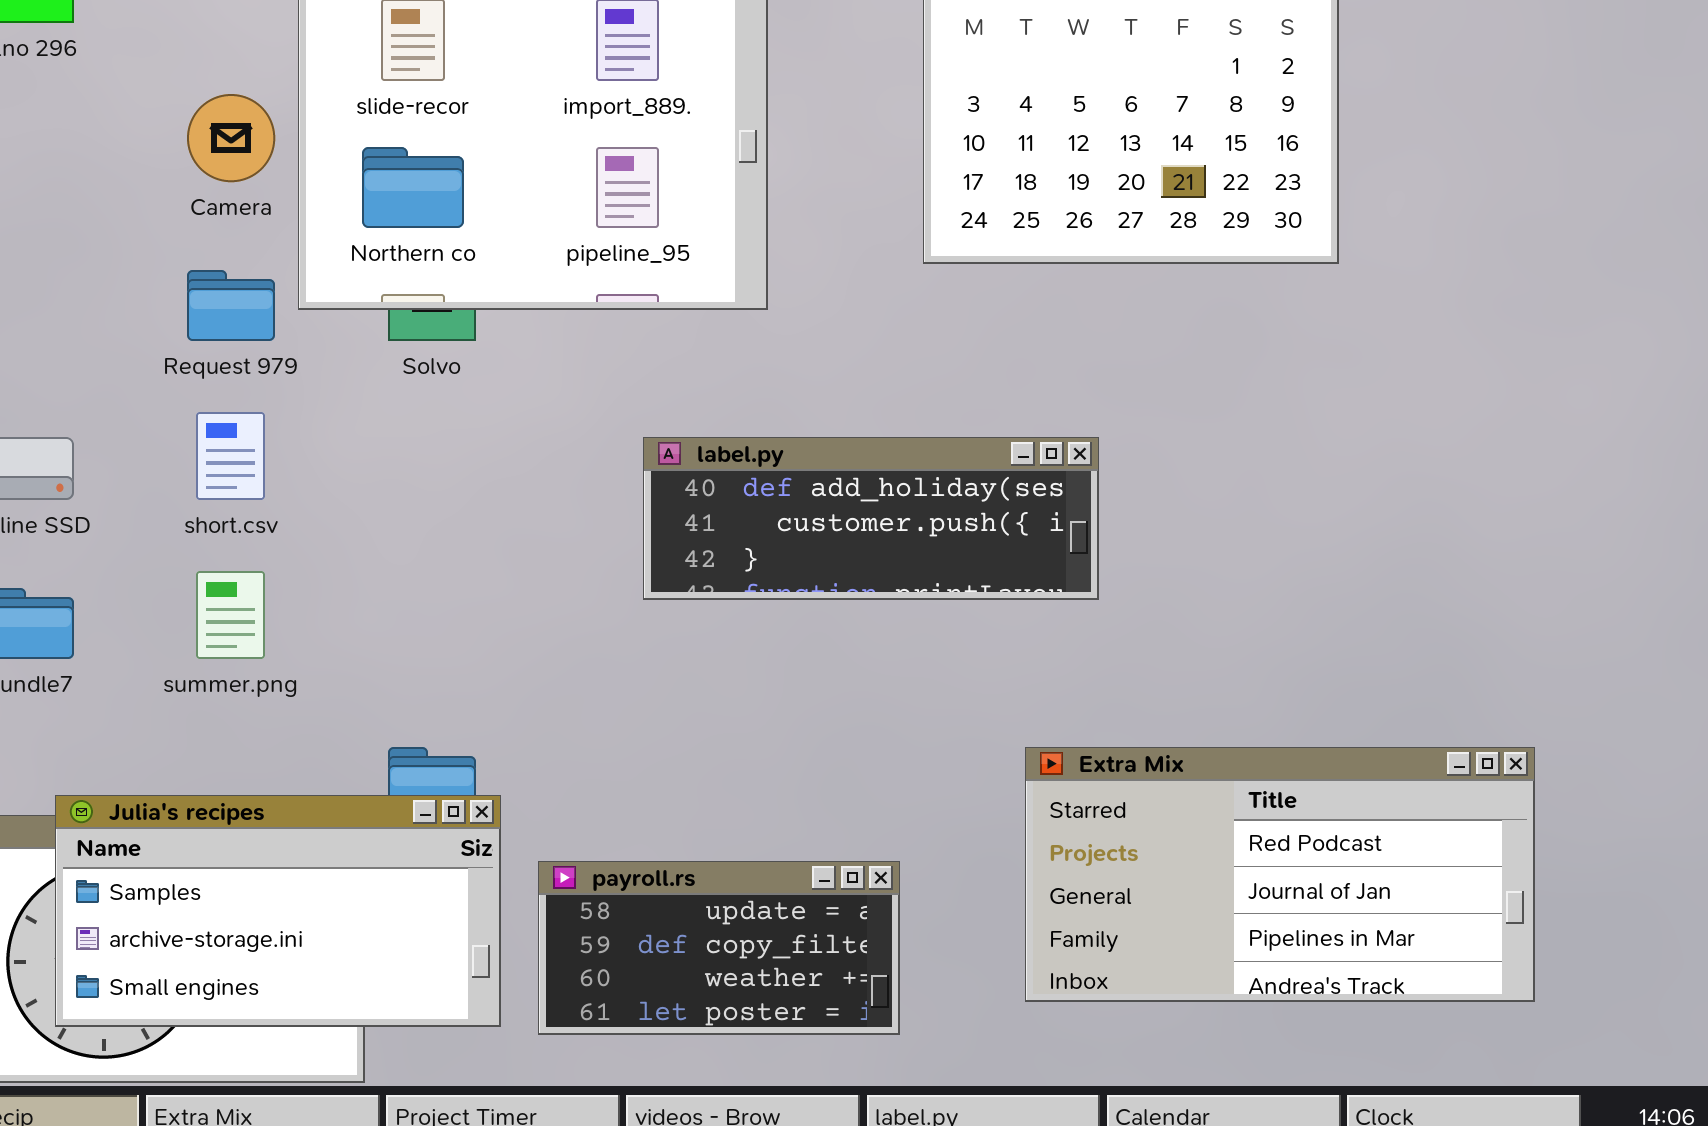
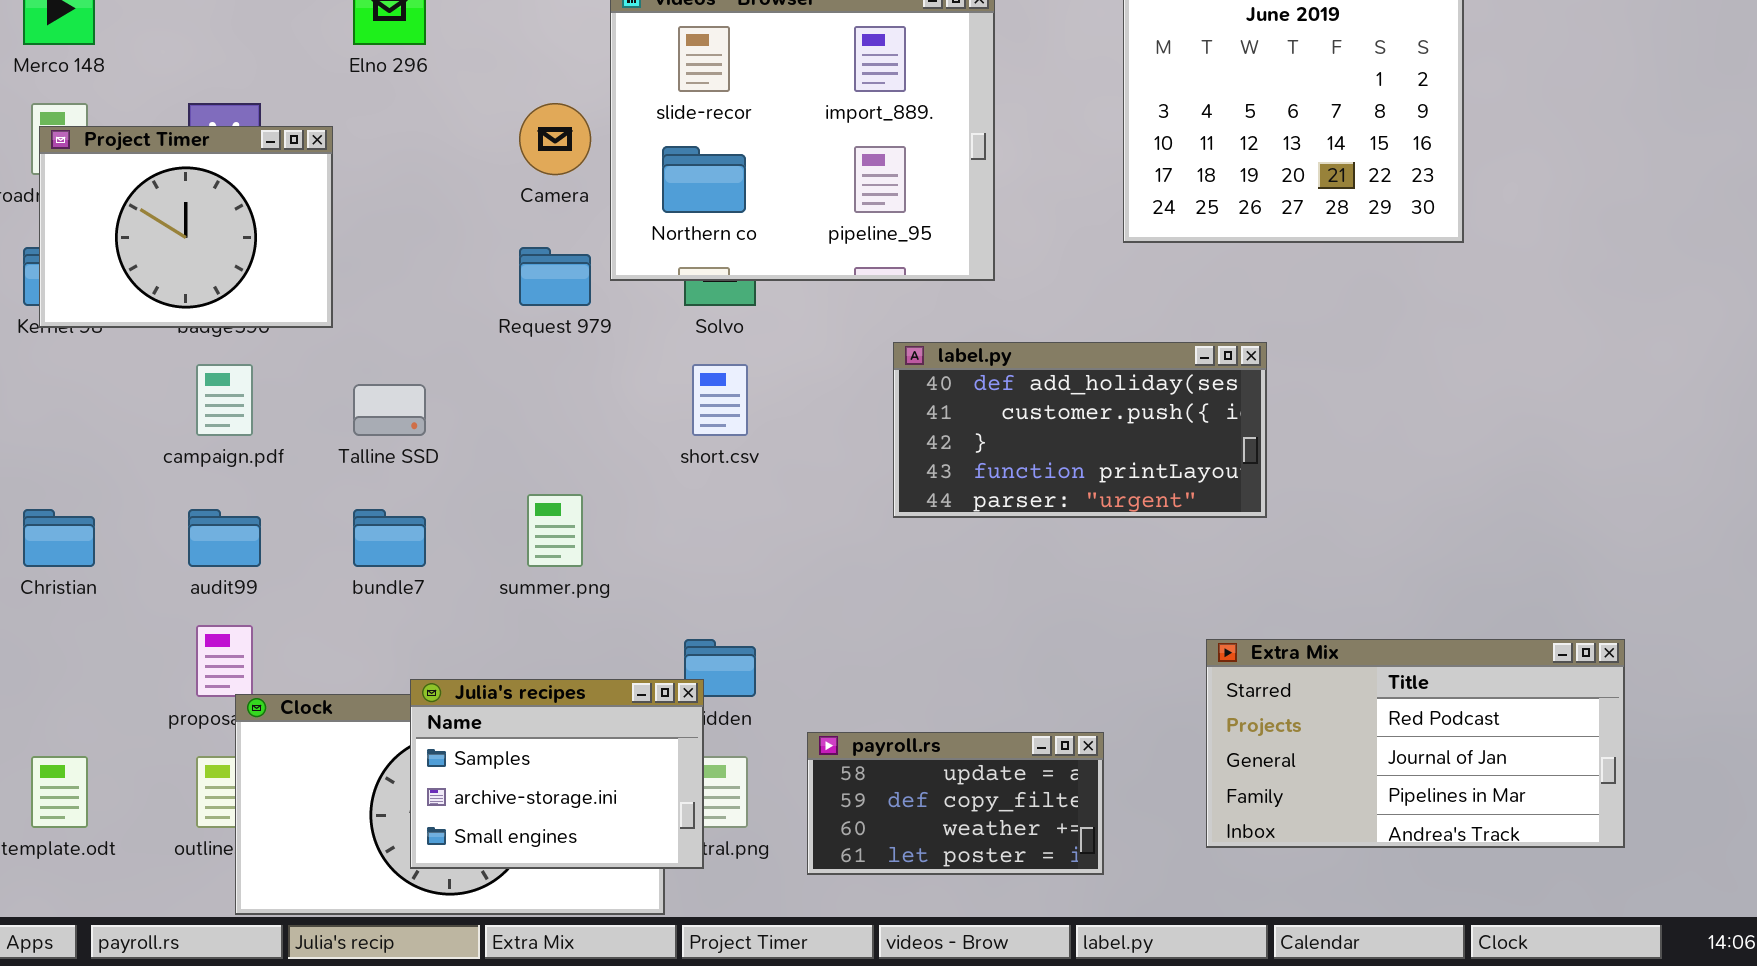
short.csv: [196,412,265,500] -> [692,364,748,436], moved
label.py: [643,437,1099,600] -> [893,342,1267,518], resized
Julia's recipes: [55,795,501,1027] -> [410,679,704,869], resized

